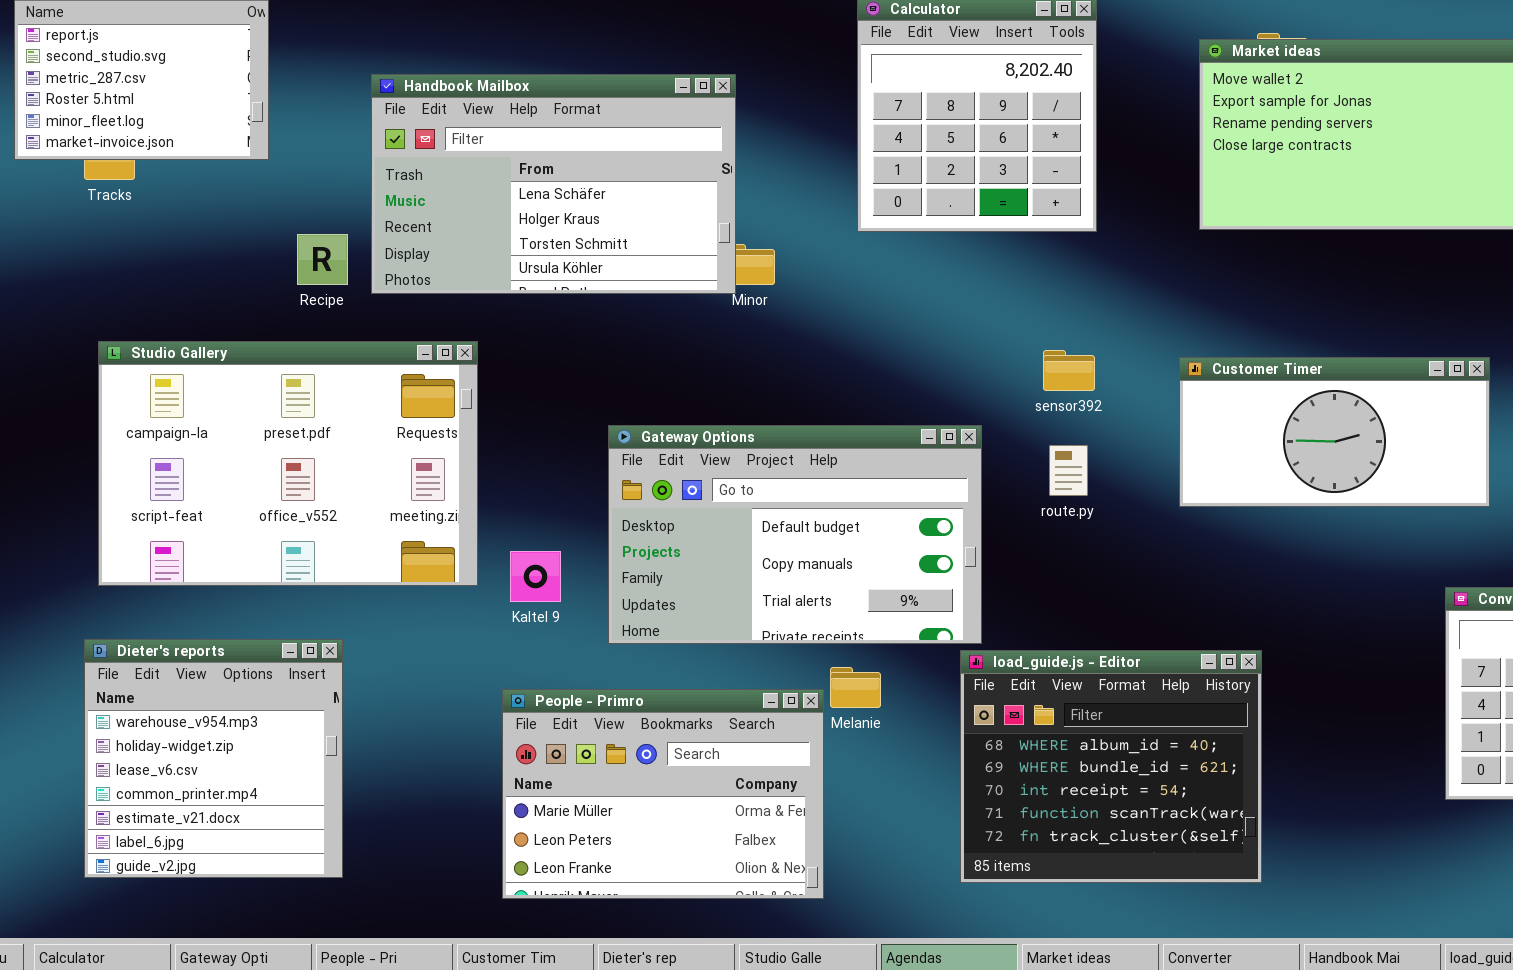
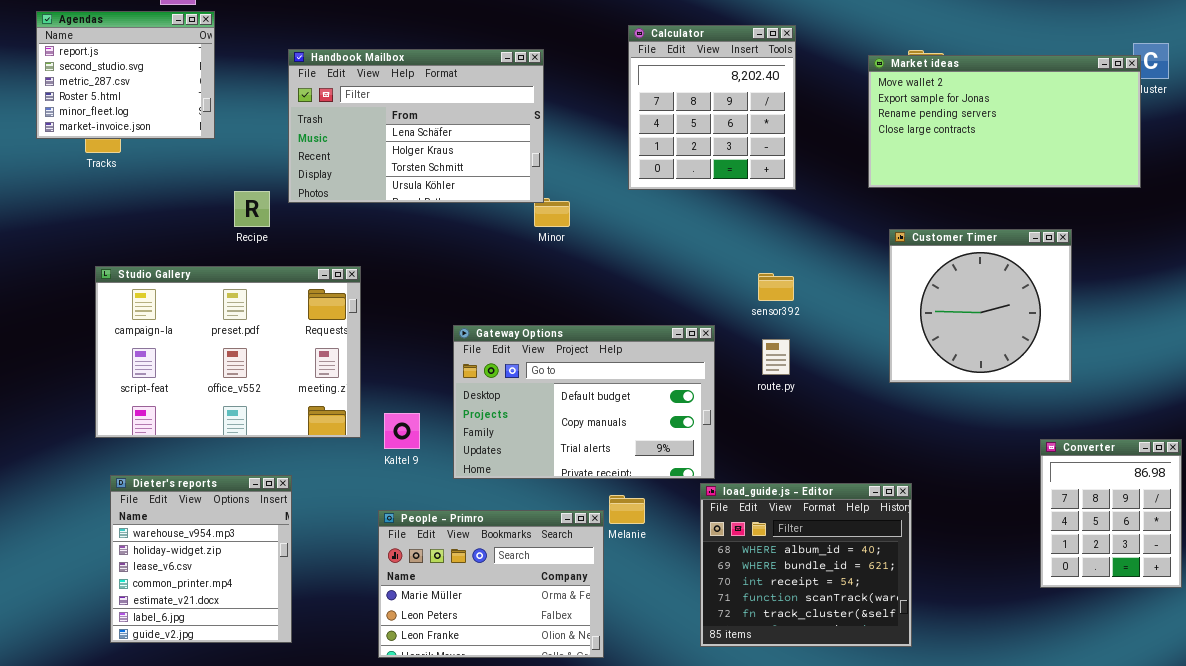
Handbook Mailbox: [371,74,736,294] -> [288,49,544,203], moved
Customer Timer: [1179,357,1490,507] -> [889,229,1072,383], resized
Dieter's reports: [84,639,343,878] -> [110,475,292,643], moved

